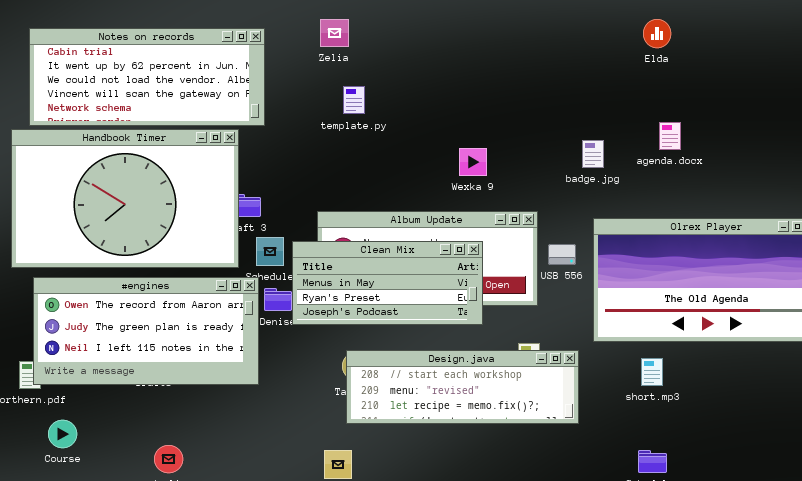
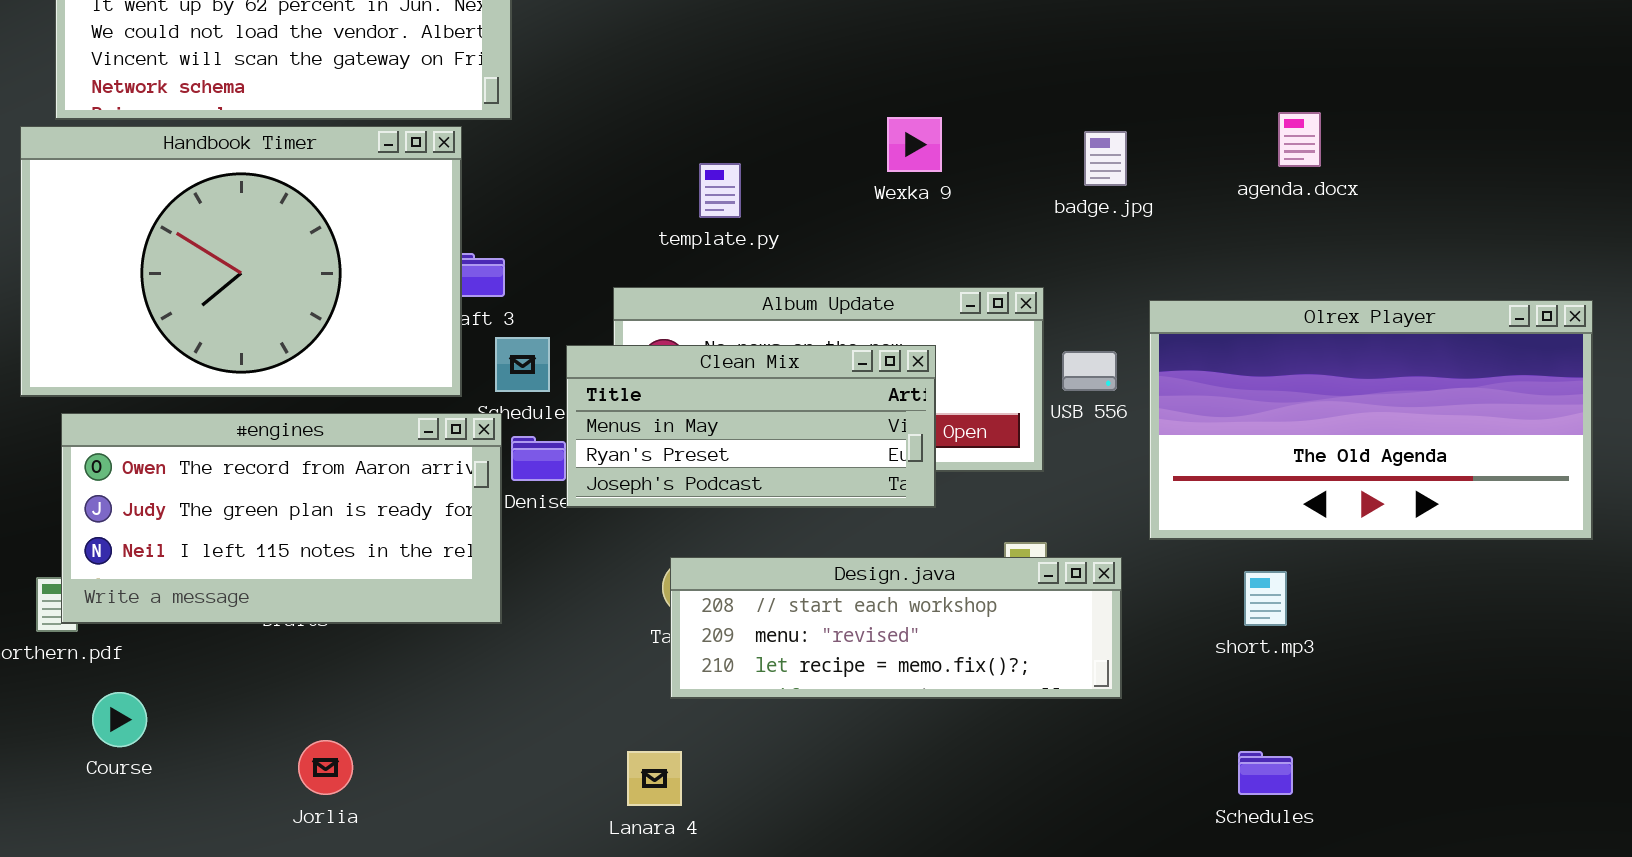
template.py: [343,86,365,114] -> [699,163,741,218], moved
badge.jpg: [582,140,604,168] -> [1084,131,1127,186], moved
Wexka 9: [459,148,487,176] -> [887,117,942,172], moved

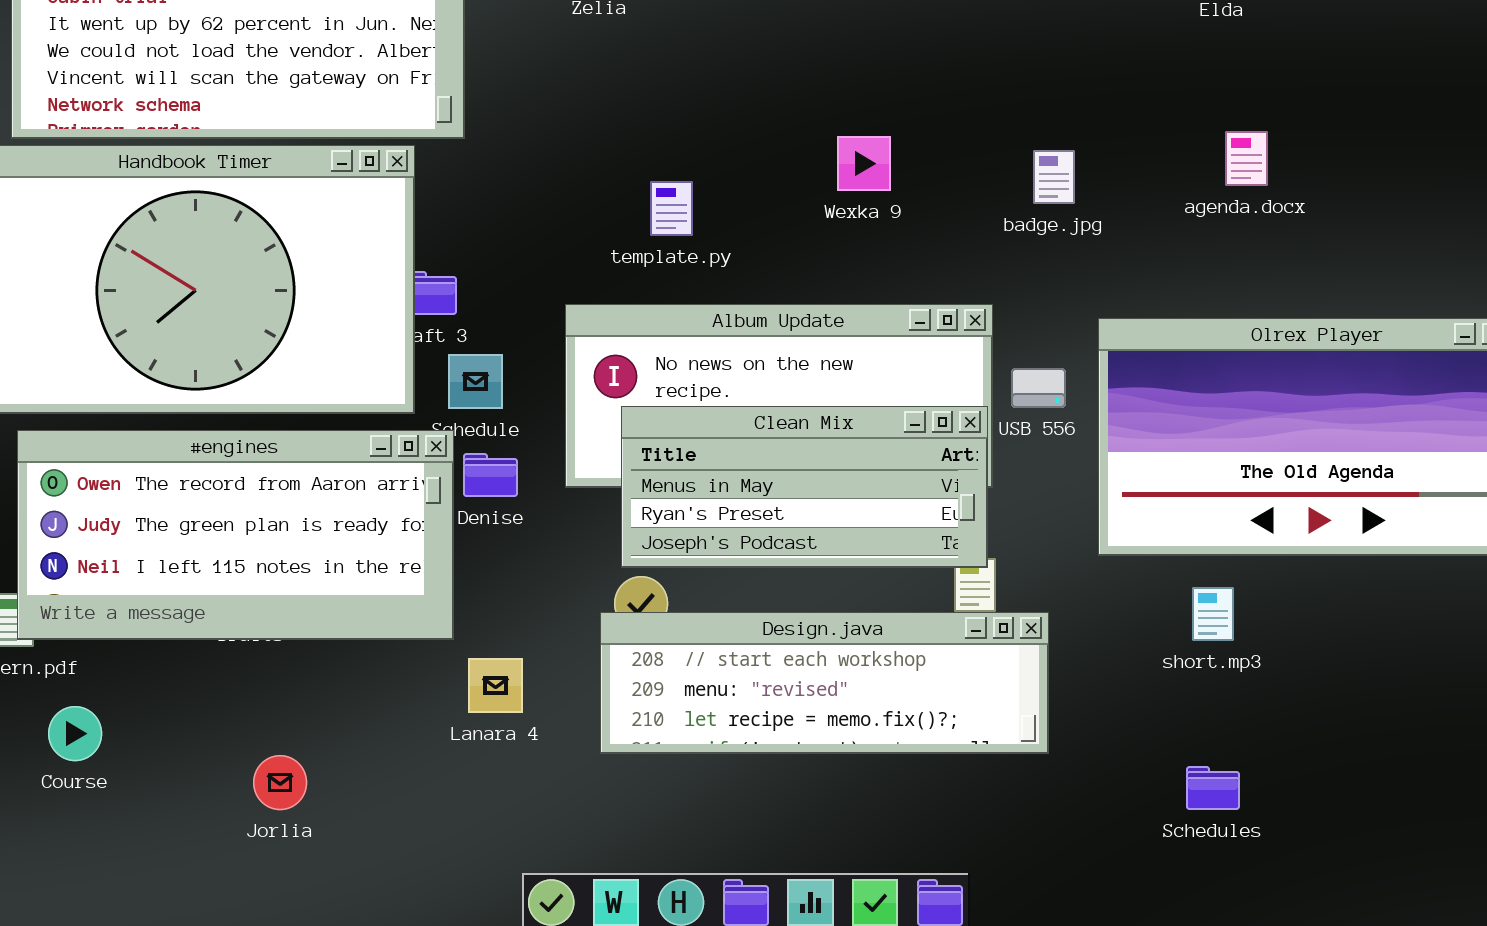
Clean Mix: [566,345,936,508] -> [621,406,988,568], moved
Design.java: [670,557,1122,699] -> [600,612,1049,754], moved
Lanara 4: [627,751,682,806] -> [468,658,523,713], moved

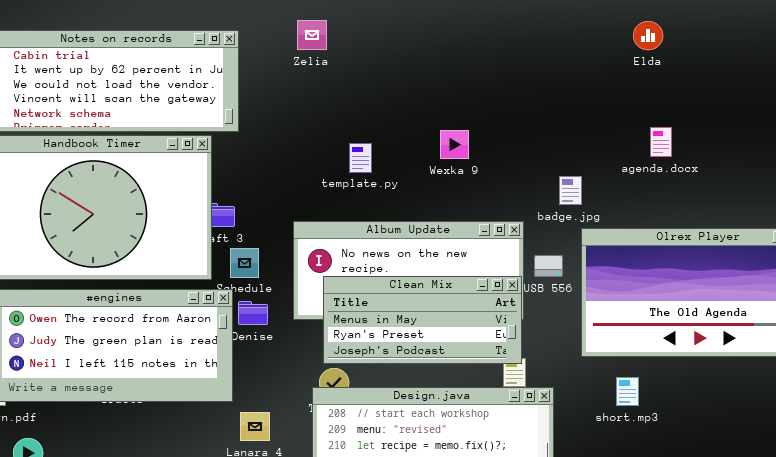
badge.jpg: [1033,150,1075,204] -> [559,176,582,205], moved
template.py: [650,181,693,236] -> [349,143,372,173], moved
short.mp3: [1192,587,1234,641] -> [616,377,639,406], moved

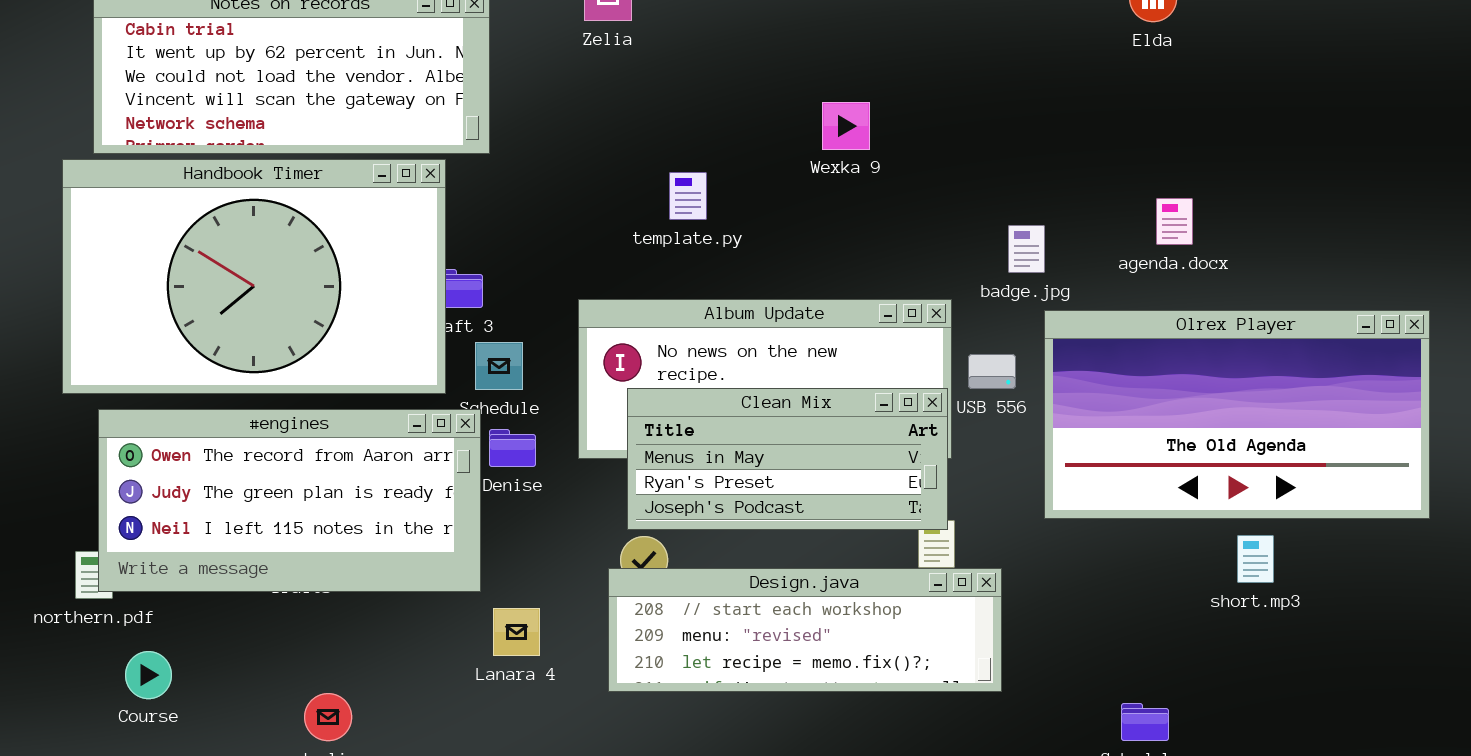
agenda.docx: [650,127,672,157] -> [1156,198,1193,245], moved
Wexka 9: [440,130,469,159] -> [822,102,870,150], moved
short.mp3: [616,377,639,406] -> [1237,535,1274,583], moved

